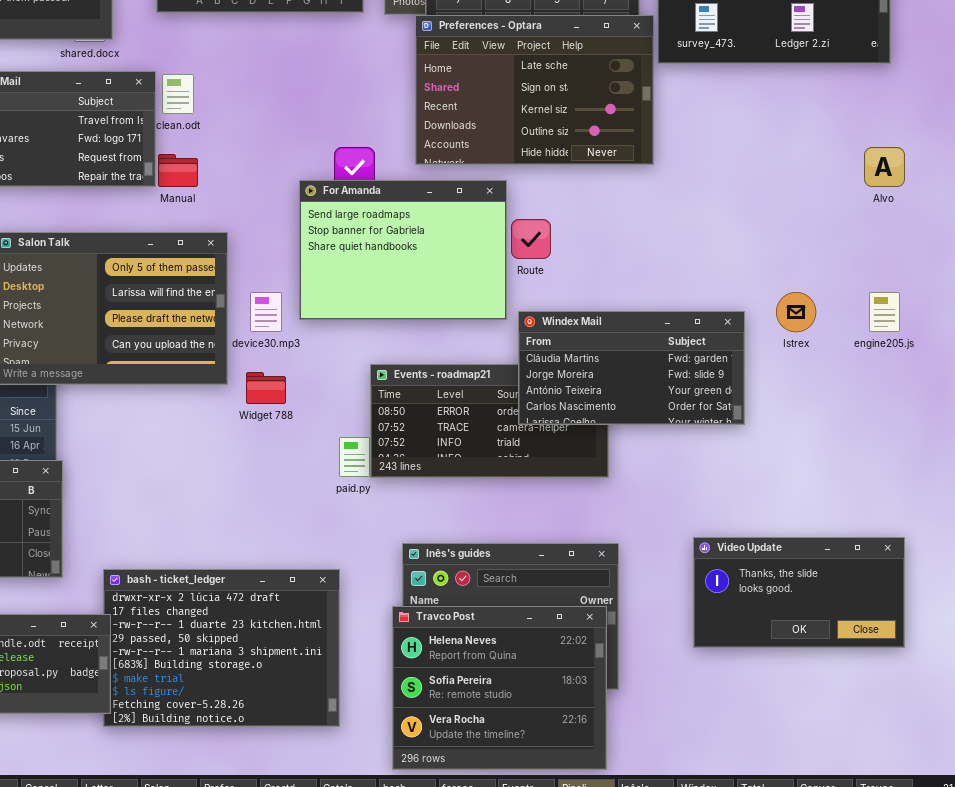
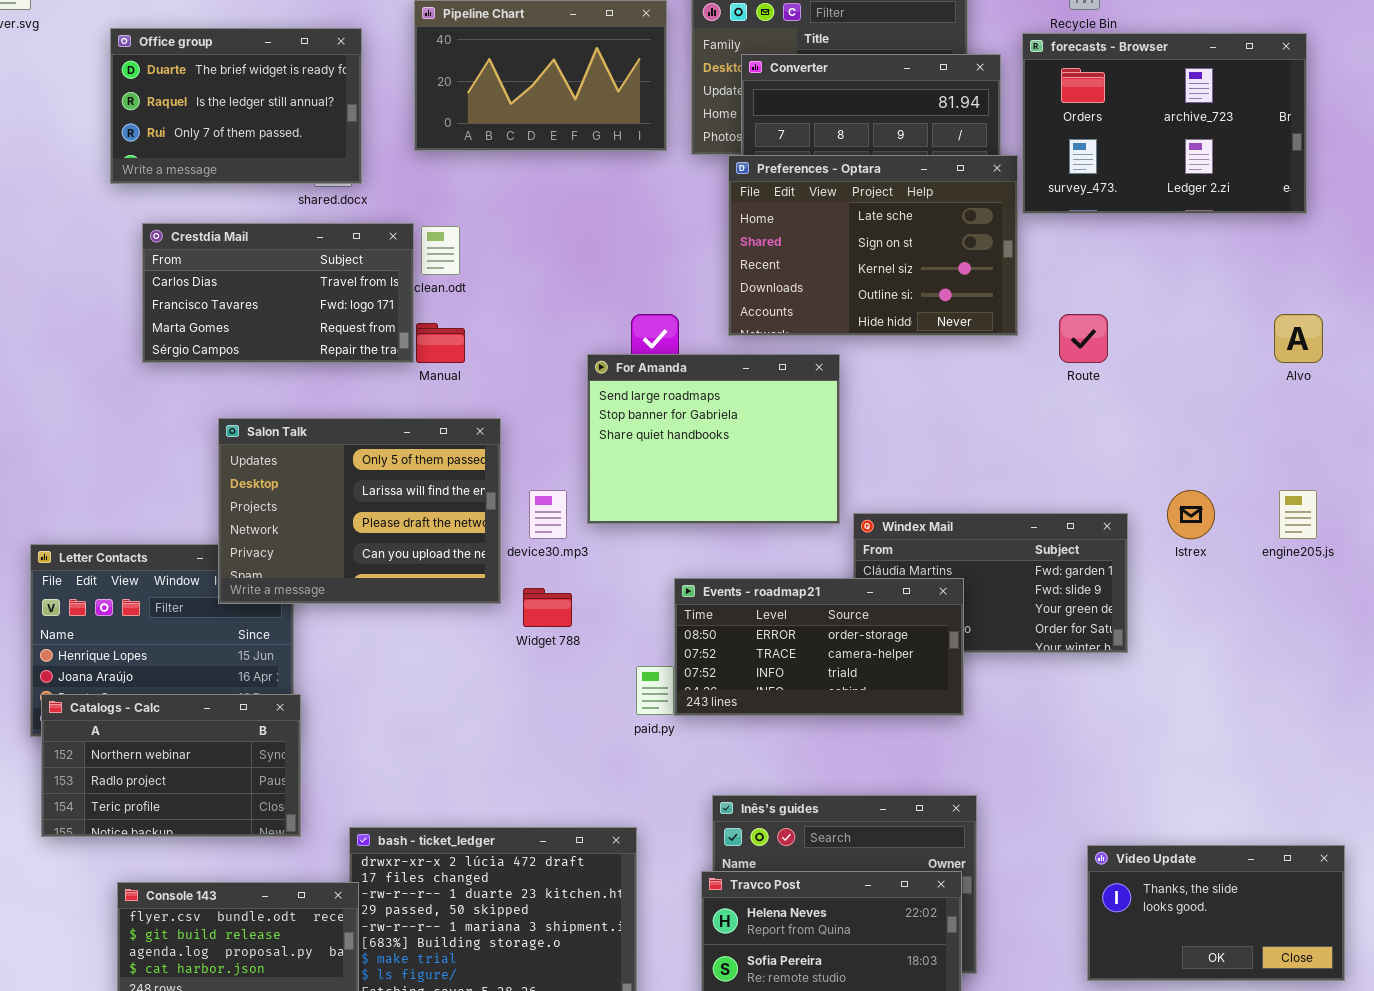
Route: [511,219,551,259] -> [1059,314,1108,363], moved
Events - roadmap21: [370,364,609,478] -> [674,578,964,716], raised
Video Update: [693,537,905,648] -> [1087,845,1345,981], moved

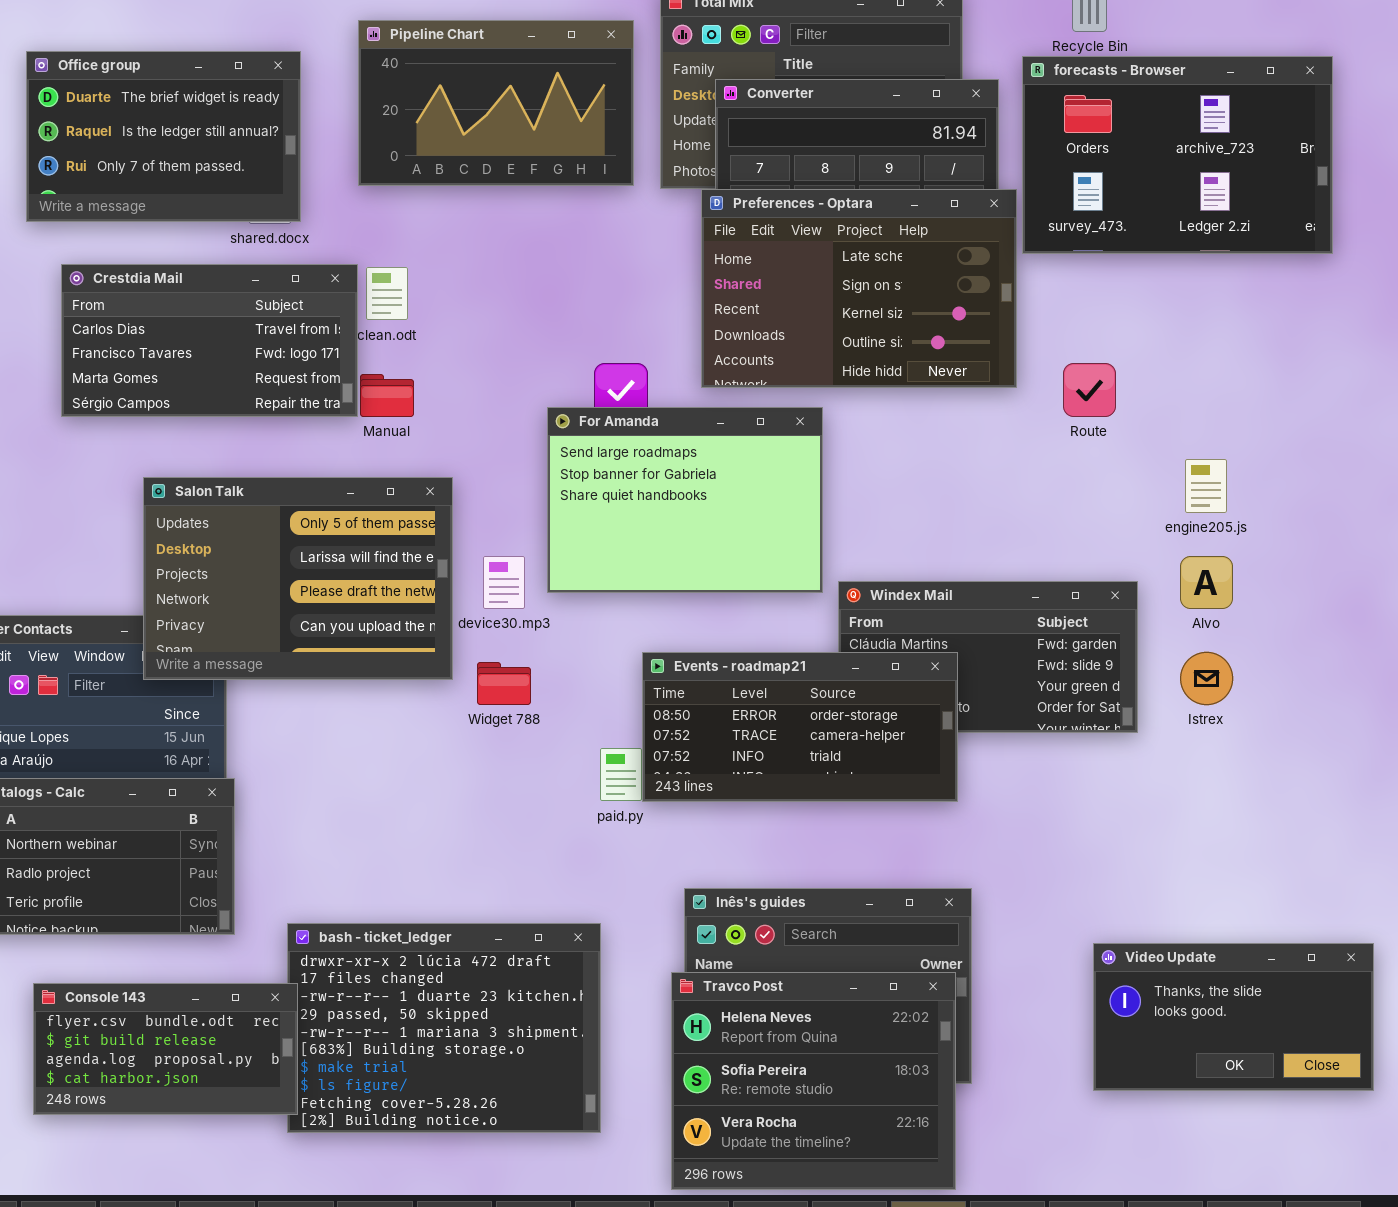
Alvo: [1274,314,1323,363] -> [1180,556,1233,609], moved
Istrex: [1167,490,1215,539] -> [1180,652,1233,705], moved
engine205.js: [1279,490,1317,539] -> [1185,459,1227,513], moved

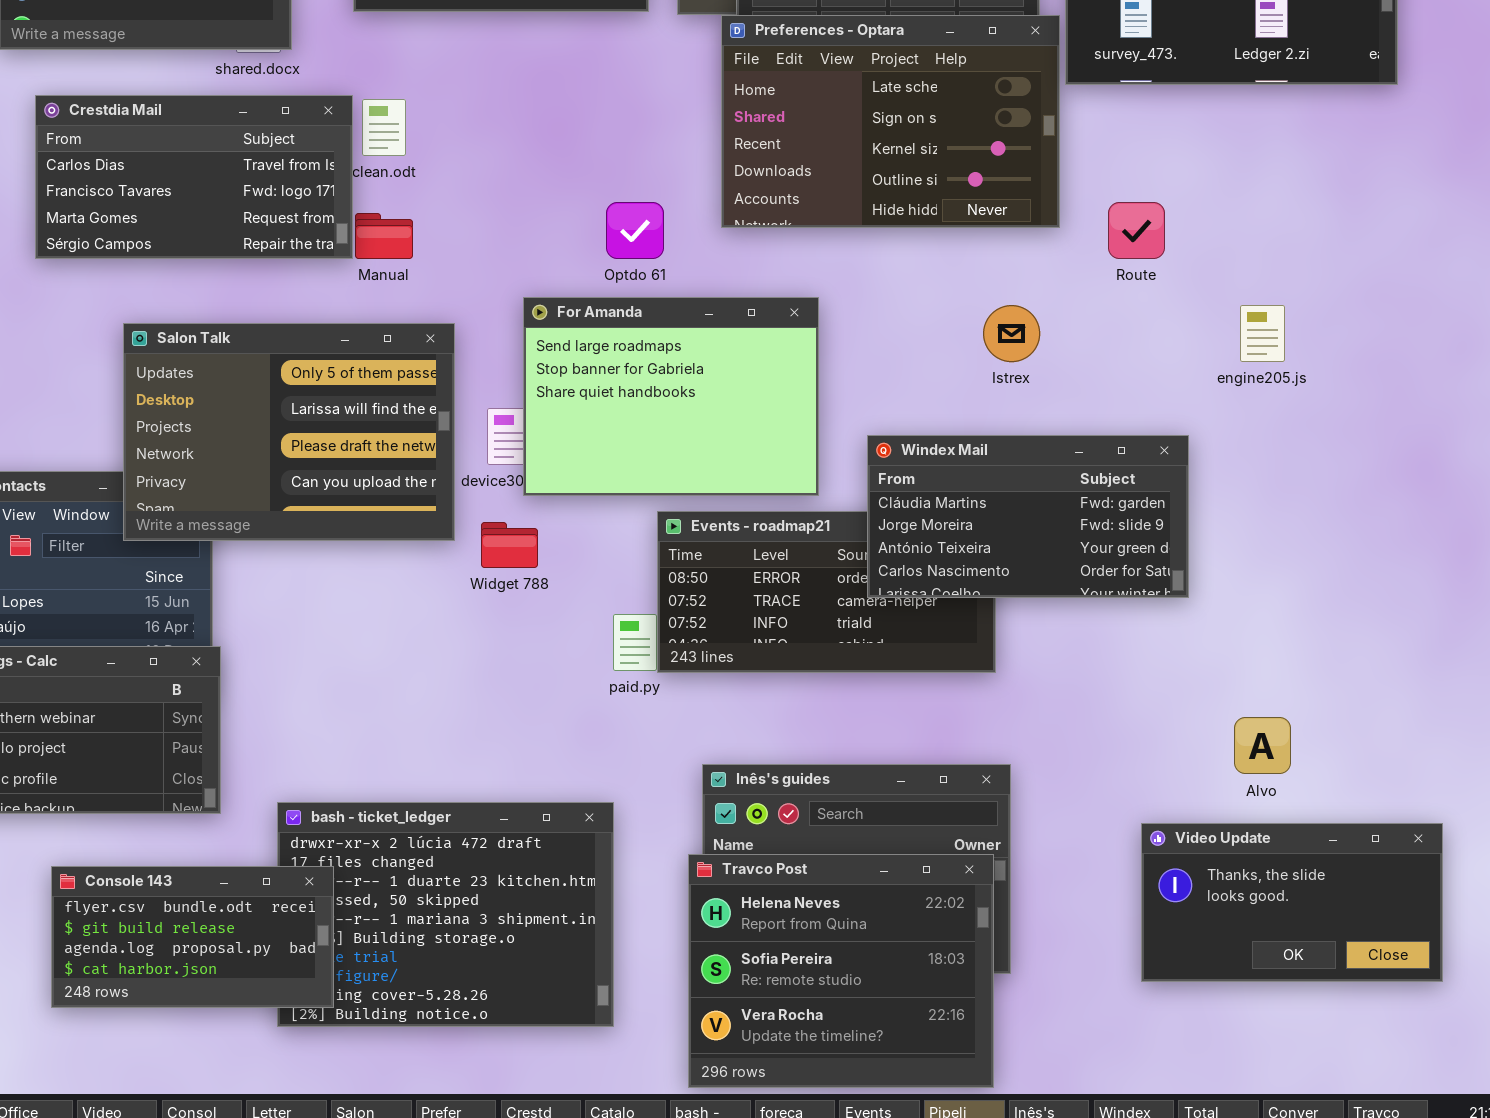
For Amanda: [547,407,823,593] -> [523,297,819,496], moved
Alvo: [1180,556,1233,609] -> [1234,717,1291,774], moved
Windex Mail: [838,581,1138,733] -> [867,435,1189,598], raised
Istrex: [1180,652,1233,705] -> [983,305,1040,362], moved
Console 143: [33,983,298,1115] -> [51,866,334,1008], moved

